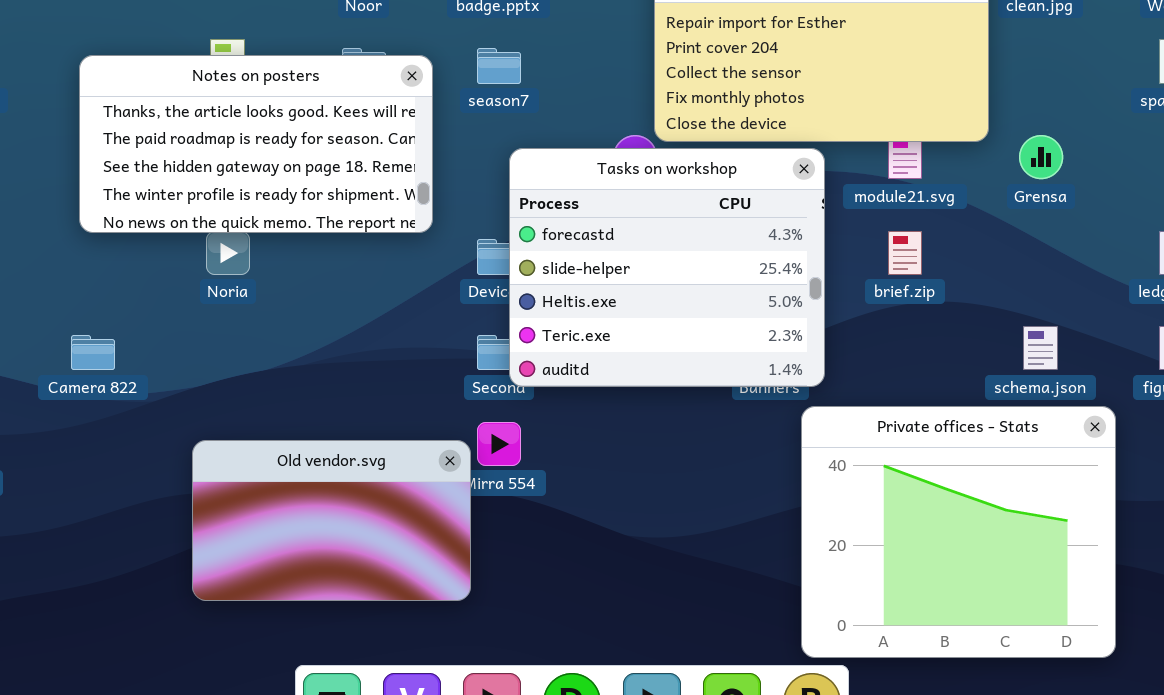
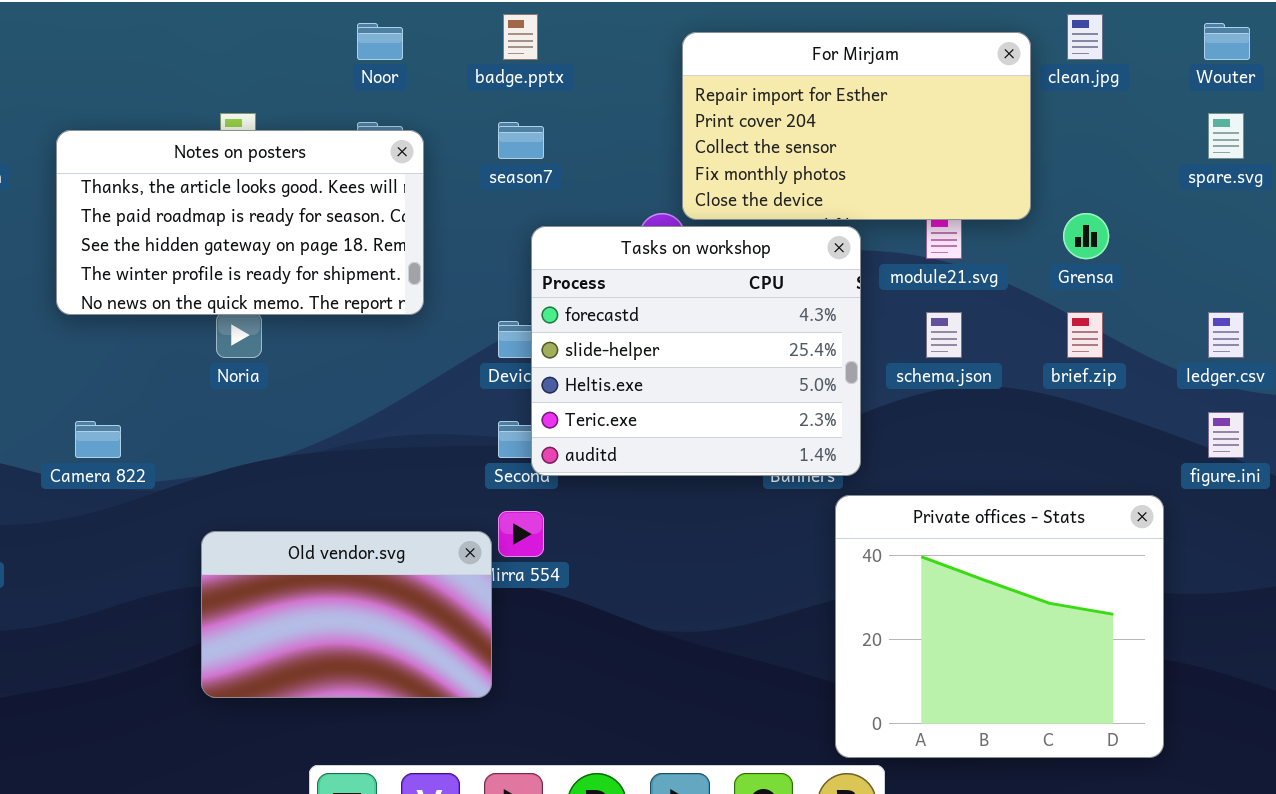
Notes on posters: [79,55,433,233] -> [56,130,424,315], moved
brief.zip: [888,231,922,275] -> [1067,312,1103,358], moved
schema.json: [1023,326,1058,370] -> [926,312,962,358], moved

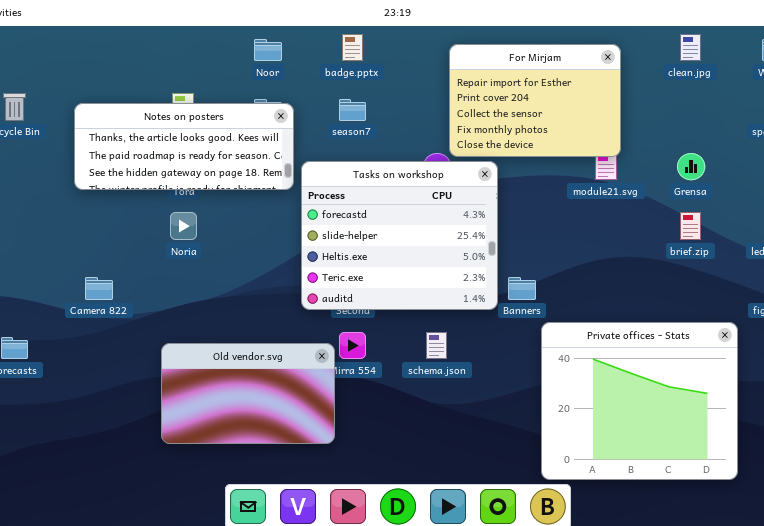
For Mirjam: [682,32,1031,220] -> [449,44,621,157], resized
Notes on posters: [56,130,424,315] -> [74,103,294,190], resized
Tasks on workshop: [531,226,861,476] -> [301,161,498,310], moved
schema.json: [926,312,962,358] -> [426,332,447,359], moved

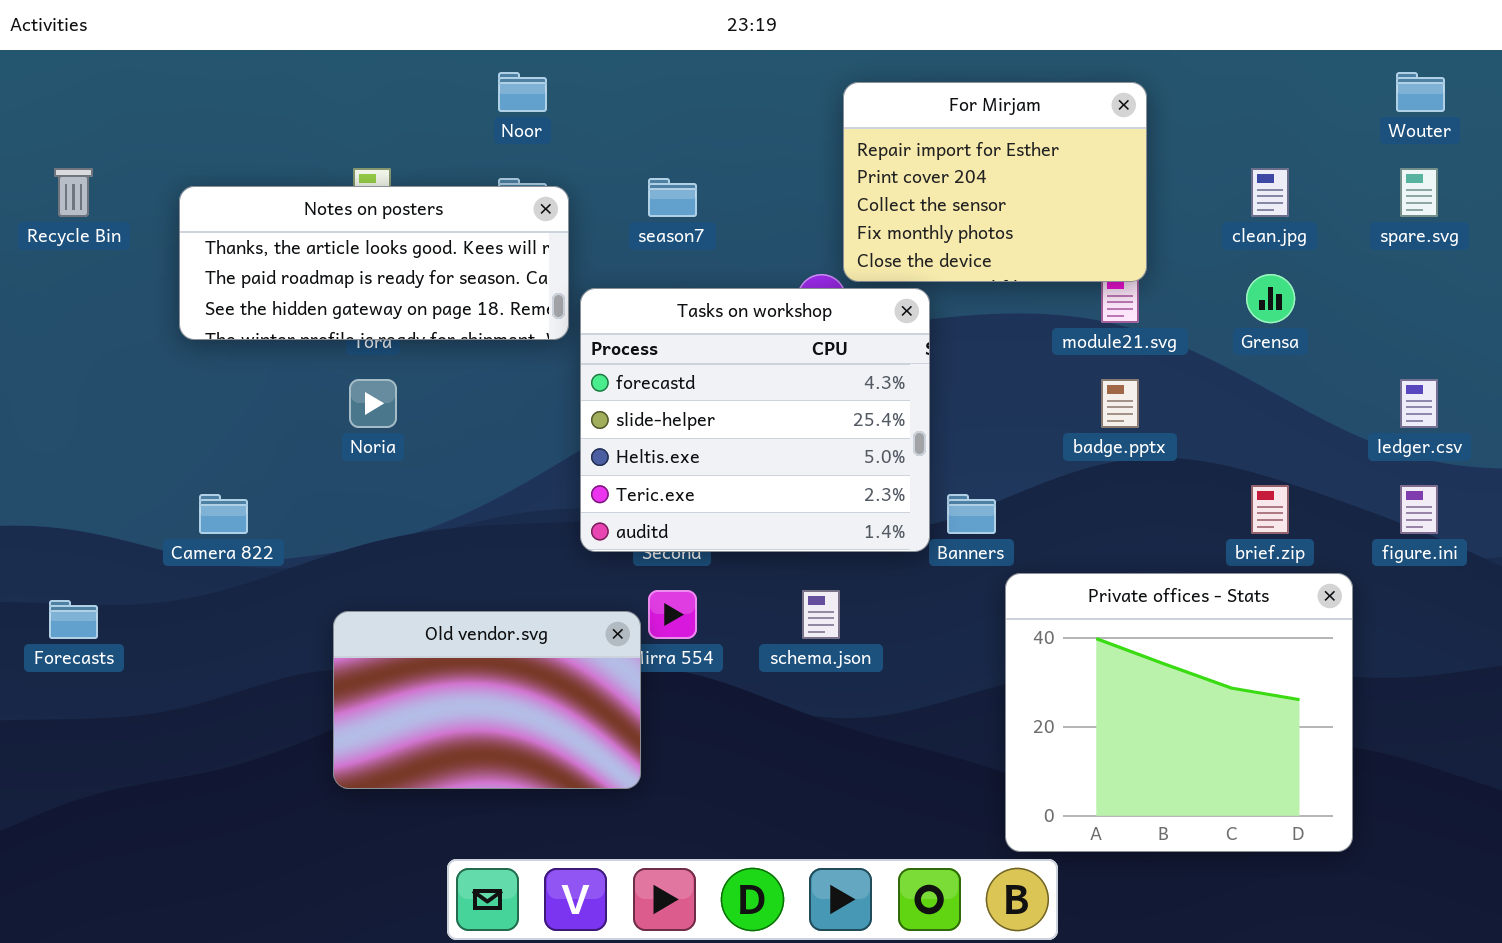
badge.pptx: [342,34,363,61] -> [1101,379,1139,428], moved
clean.jpg: [680,34,701,61] -> [1251,168,1289,217], moved
brief.zip: [680,212,701,240] -> [1251,485,1289,534], moved

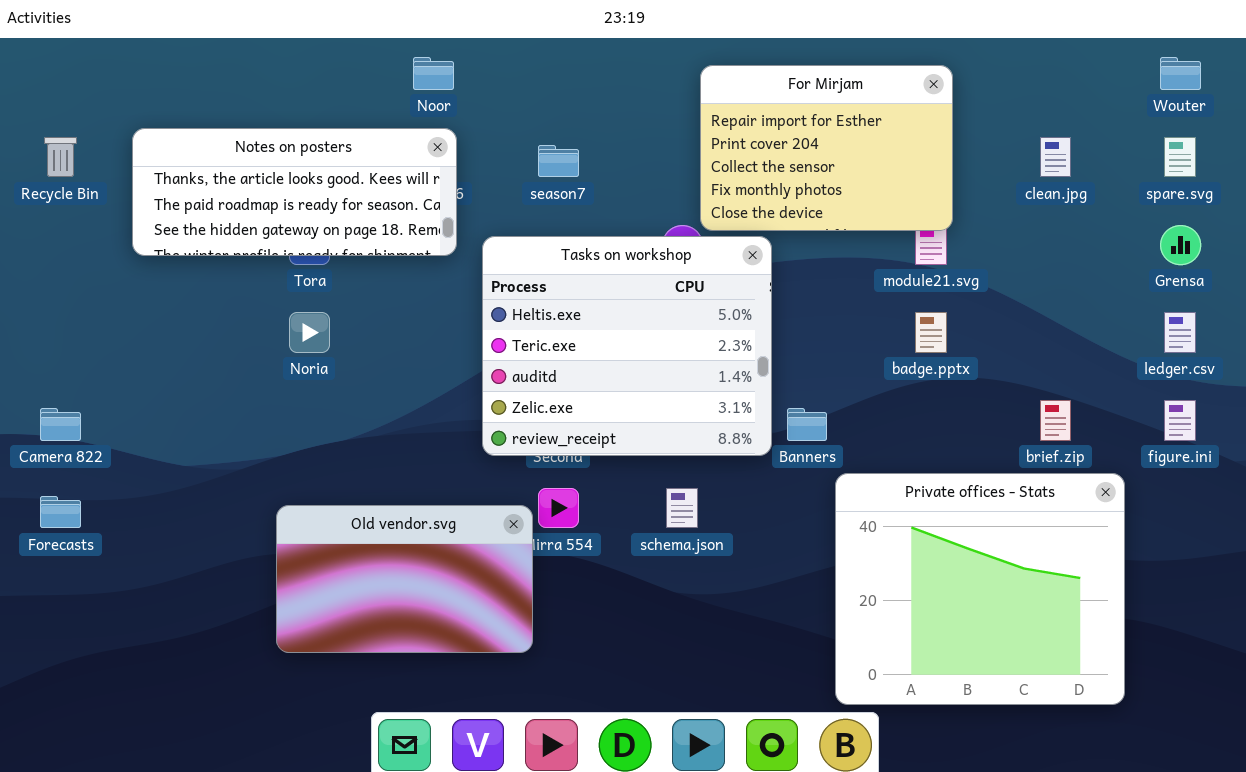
Notes on posters: [179,186,569,340] -> [132,128,457,256], moved
Grensa: [1246,274,1295,323] -> [1160,225,1201,265], moved
Tasks on workshop: [580,288,930,552] -> [482,236,772,456], scrolled down 2 rows
Camera 822: [199,494,248,534] -> [40,408,81,441], moved

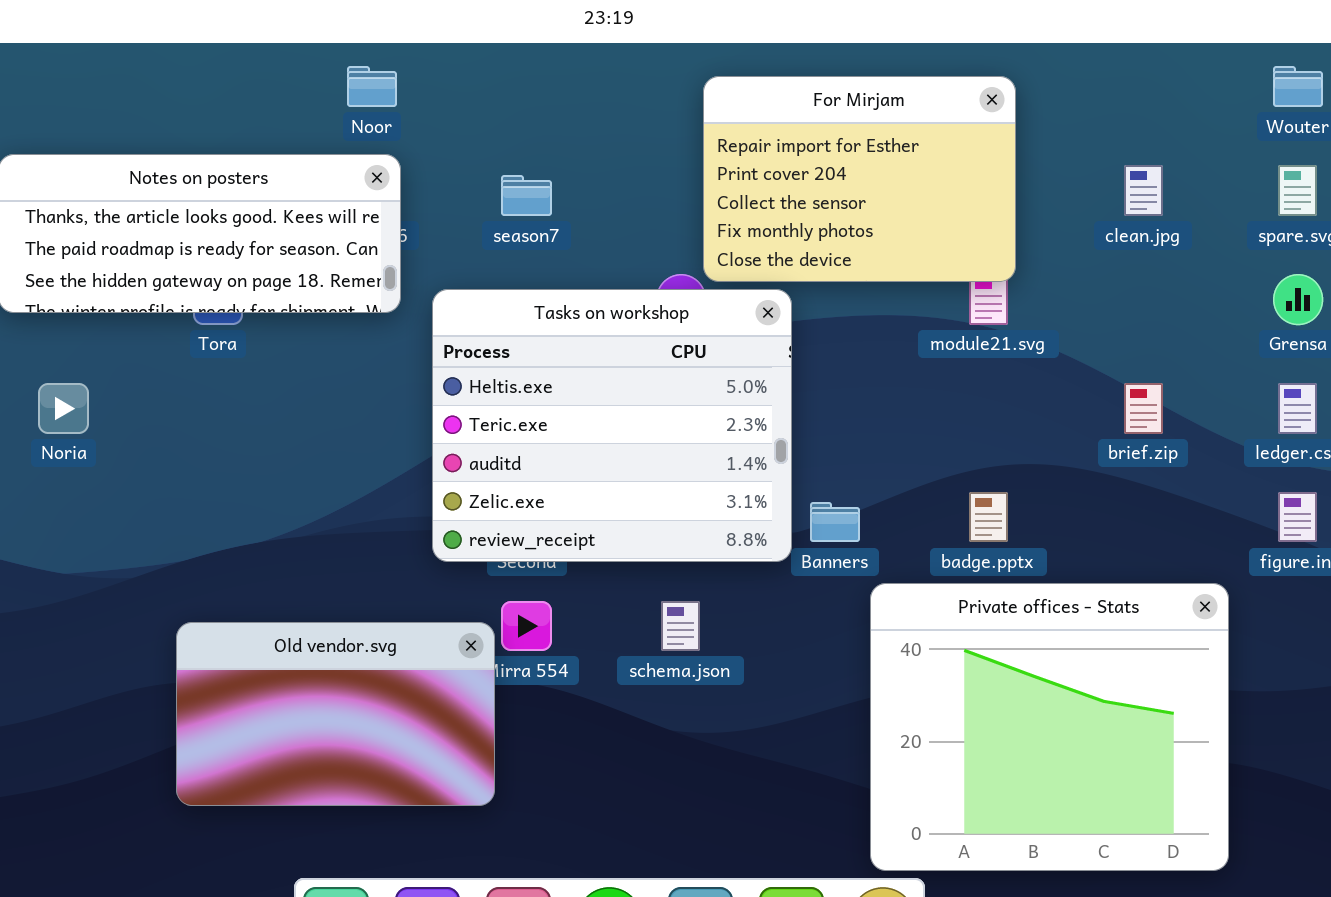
Noria: [289,312,330,353] -> [38,383,89,434], moved
badge.pptx: [915,312,947,353] -> [969,492,1008,542], moved
brief.zip: [1040,400,1071,441] -> [1124,383,1163,434], moved

